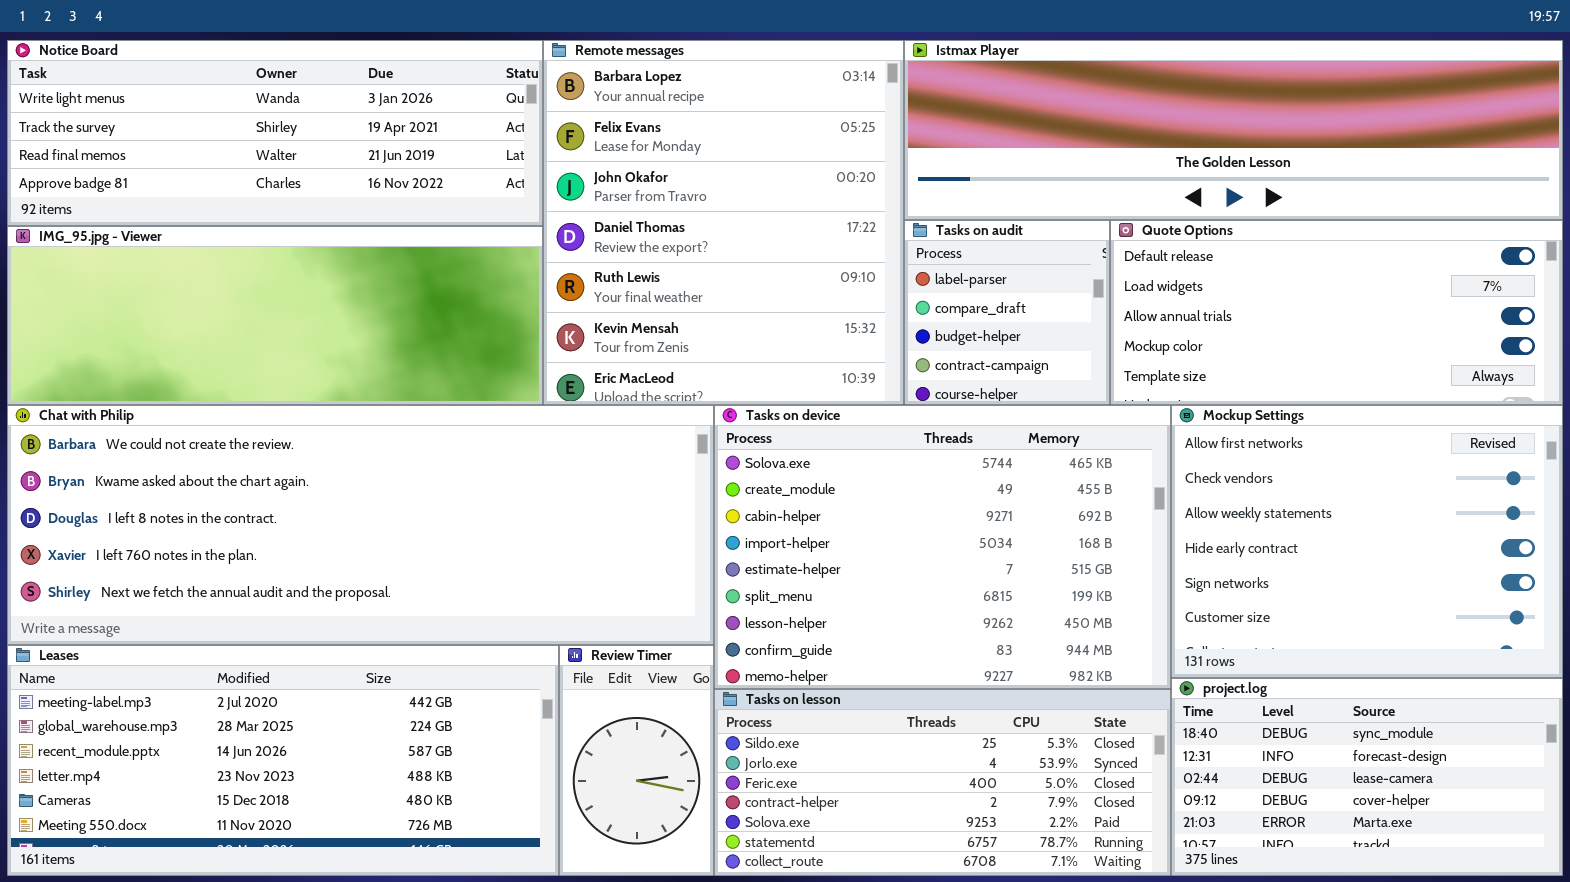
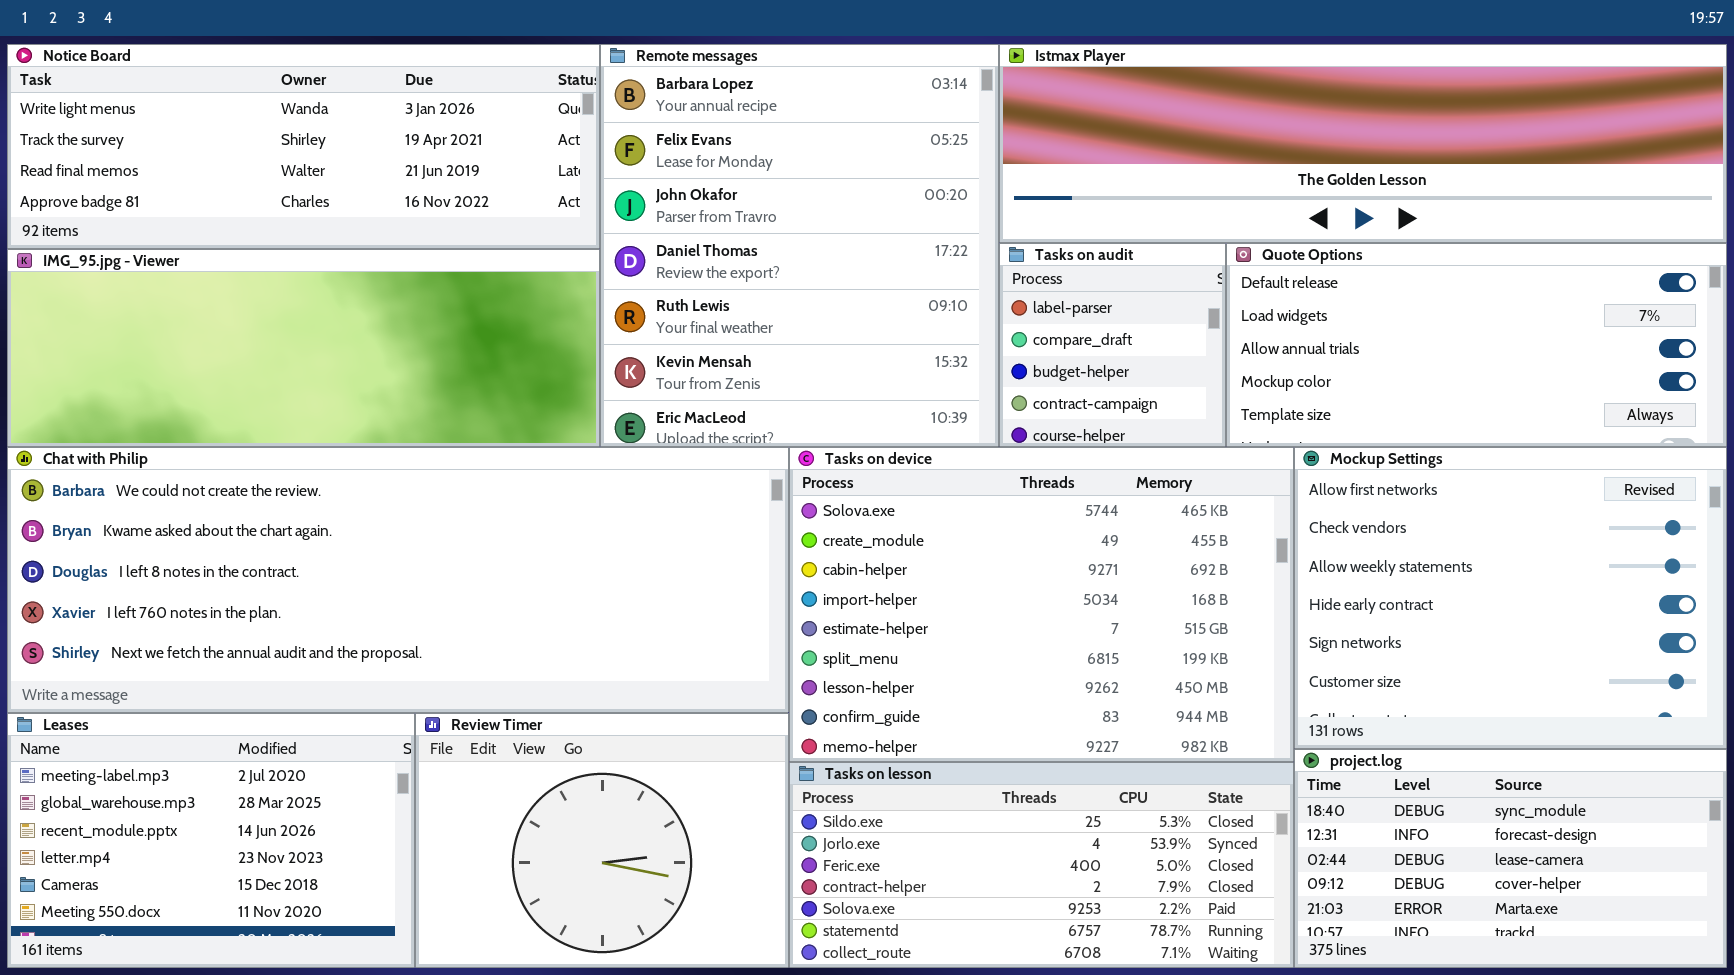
Leases: [7,645,559,876] -> [7,713,415,968], resized
Review Timer: [559,645,714,876] -> [415,713,789,968], resized

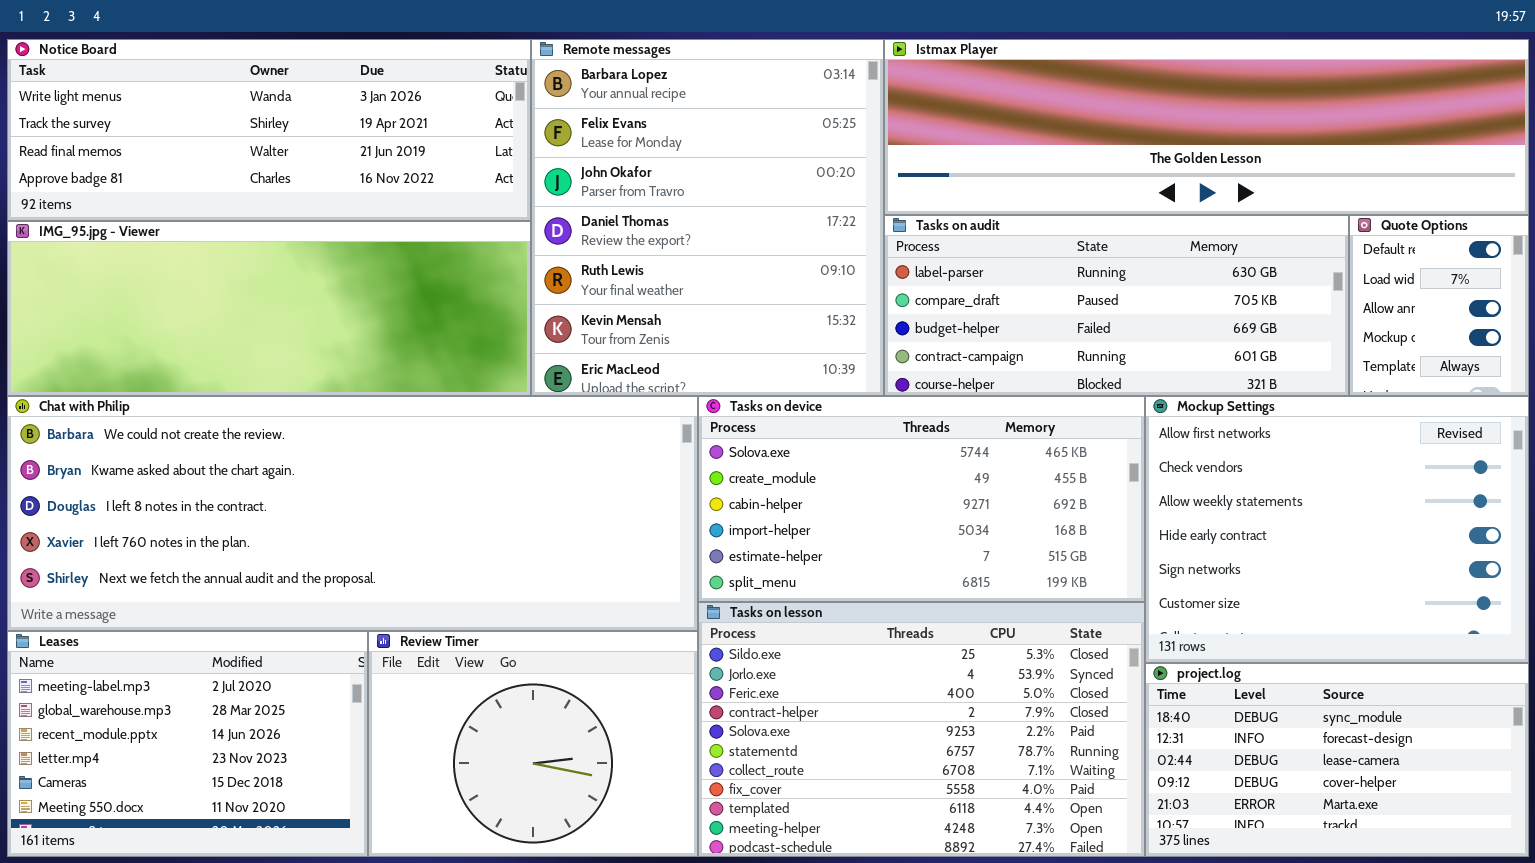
Tasks on audit: [999,243,1226,447] -> [884,215,1349,396], resized
Quote Options: [1226,243,1727,447] -> [1349,215,1529,396], resized
Tasks on device: [789,447,1294,762] -> [698,396,1145,602], resized
Tasks on lesson: [789,762,1294,968] -> [698,602,1145,857], resized

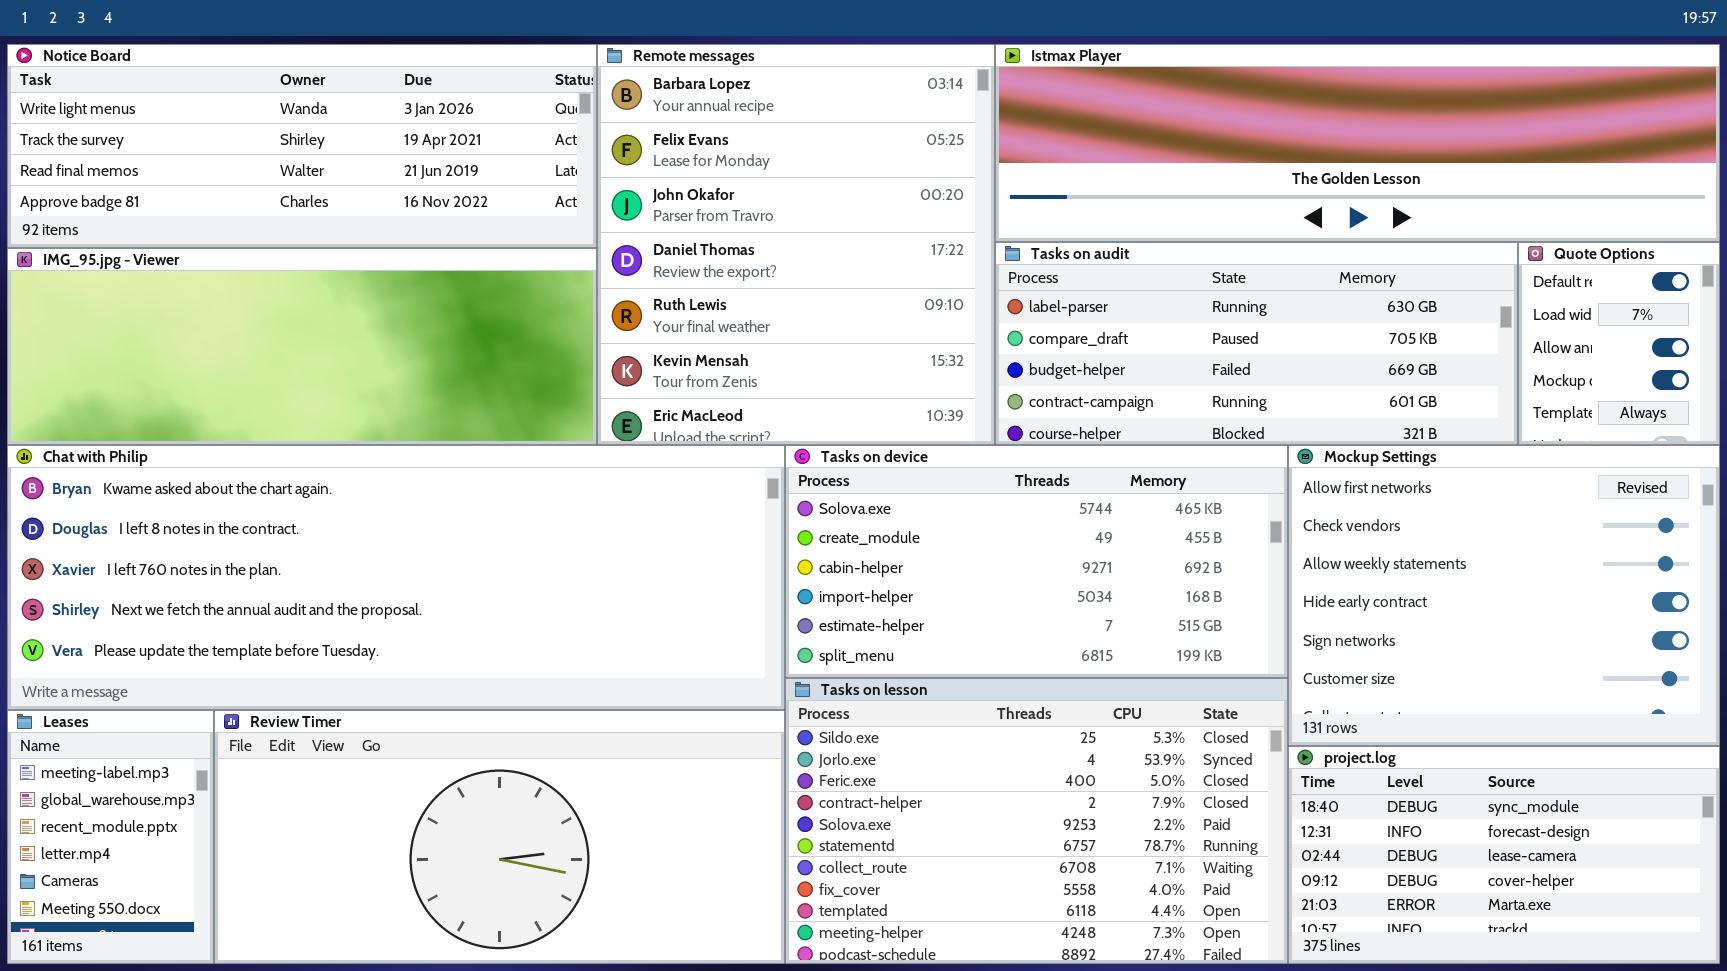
Chat with Philip: [7,396,698,631] -> [7,445,785,710], scrolled down 1 row
Leases: [7,631,368,857] -> [7,710,214,964], resized
Review Timer: [368,631,698,857] -> [214,710,785,964], resized

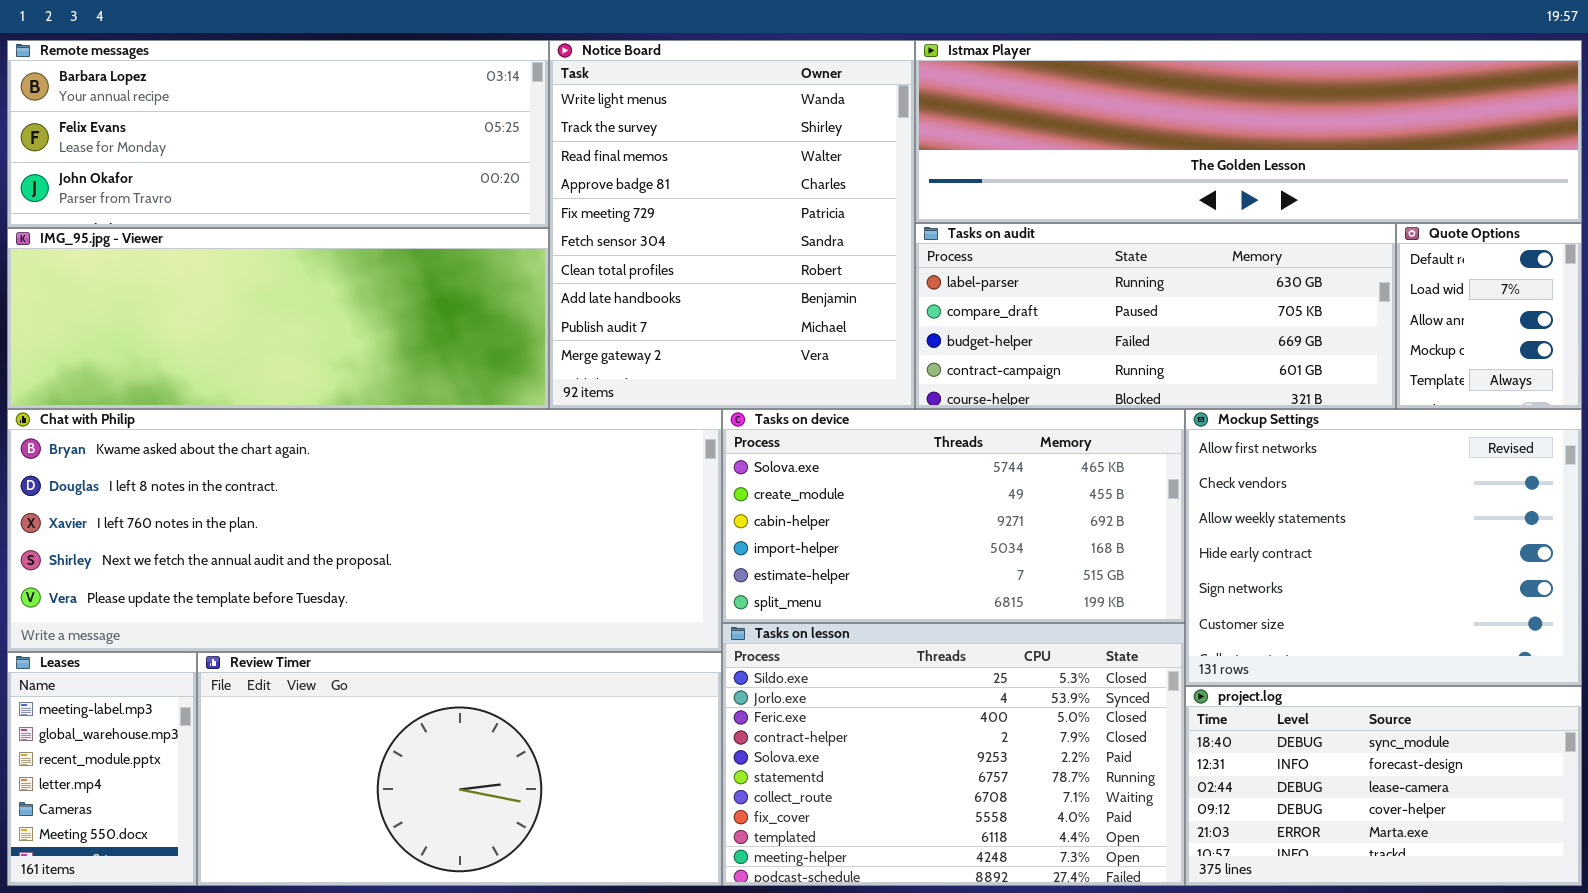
Notice Board: [7,44,597,248] -> [549,40,915,409], moved, resized
Remote messages: [597,44,995,445] -> [7,40,549,228], moved, resized

